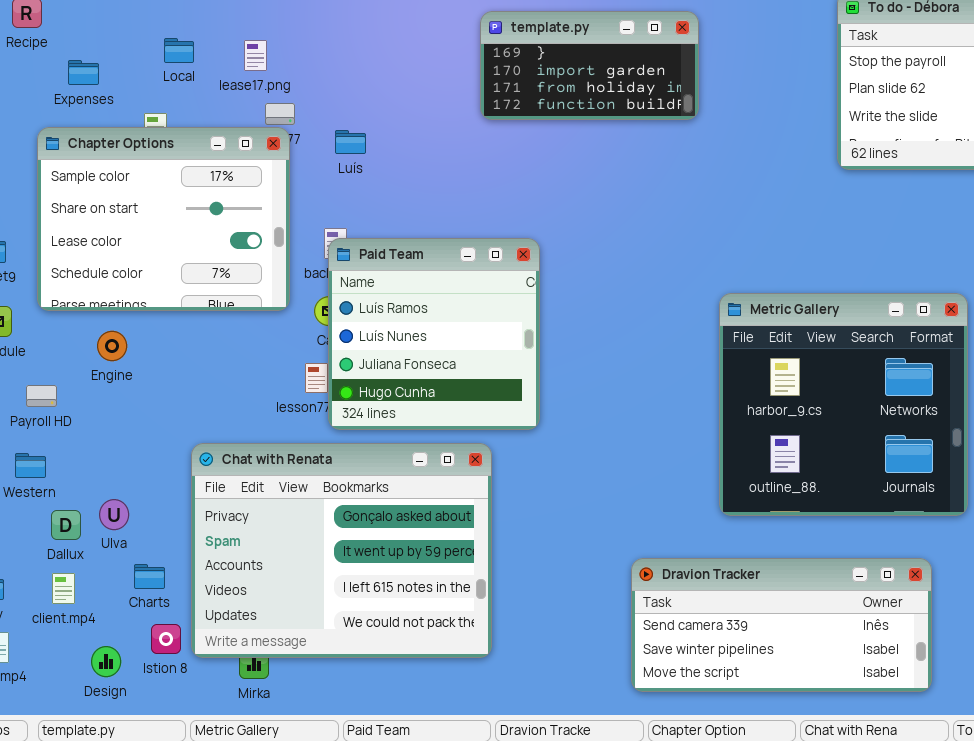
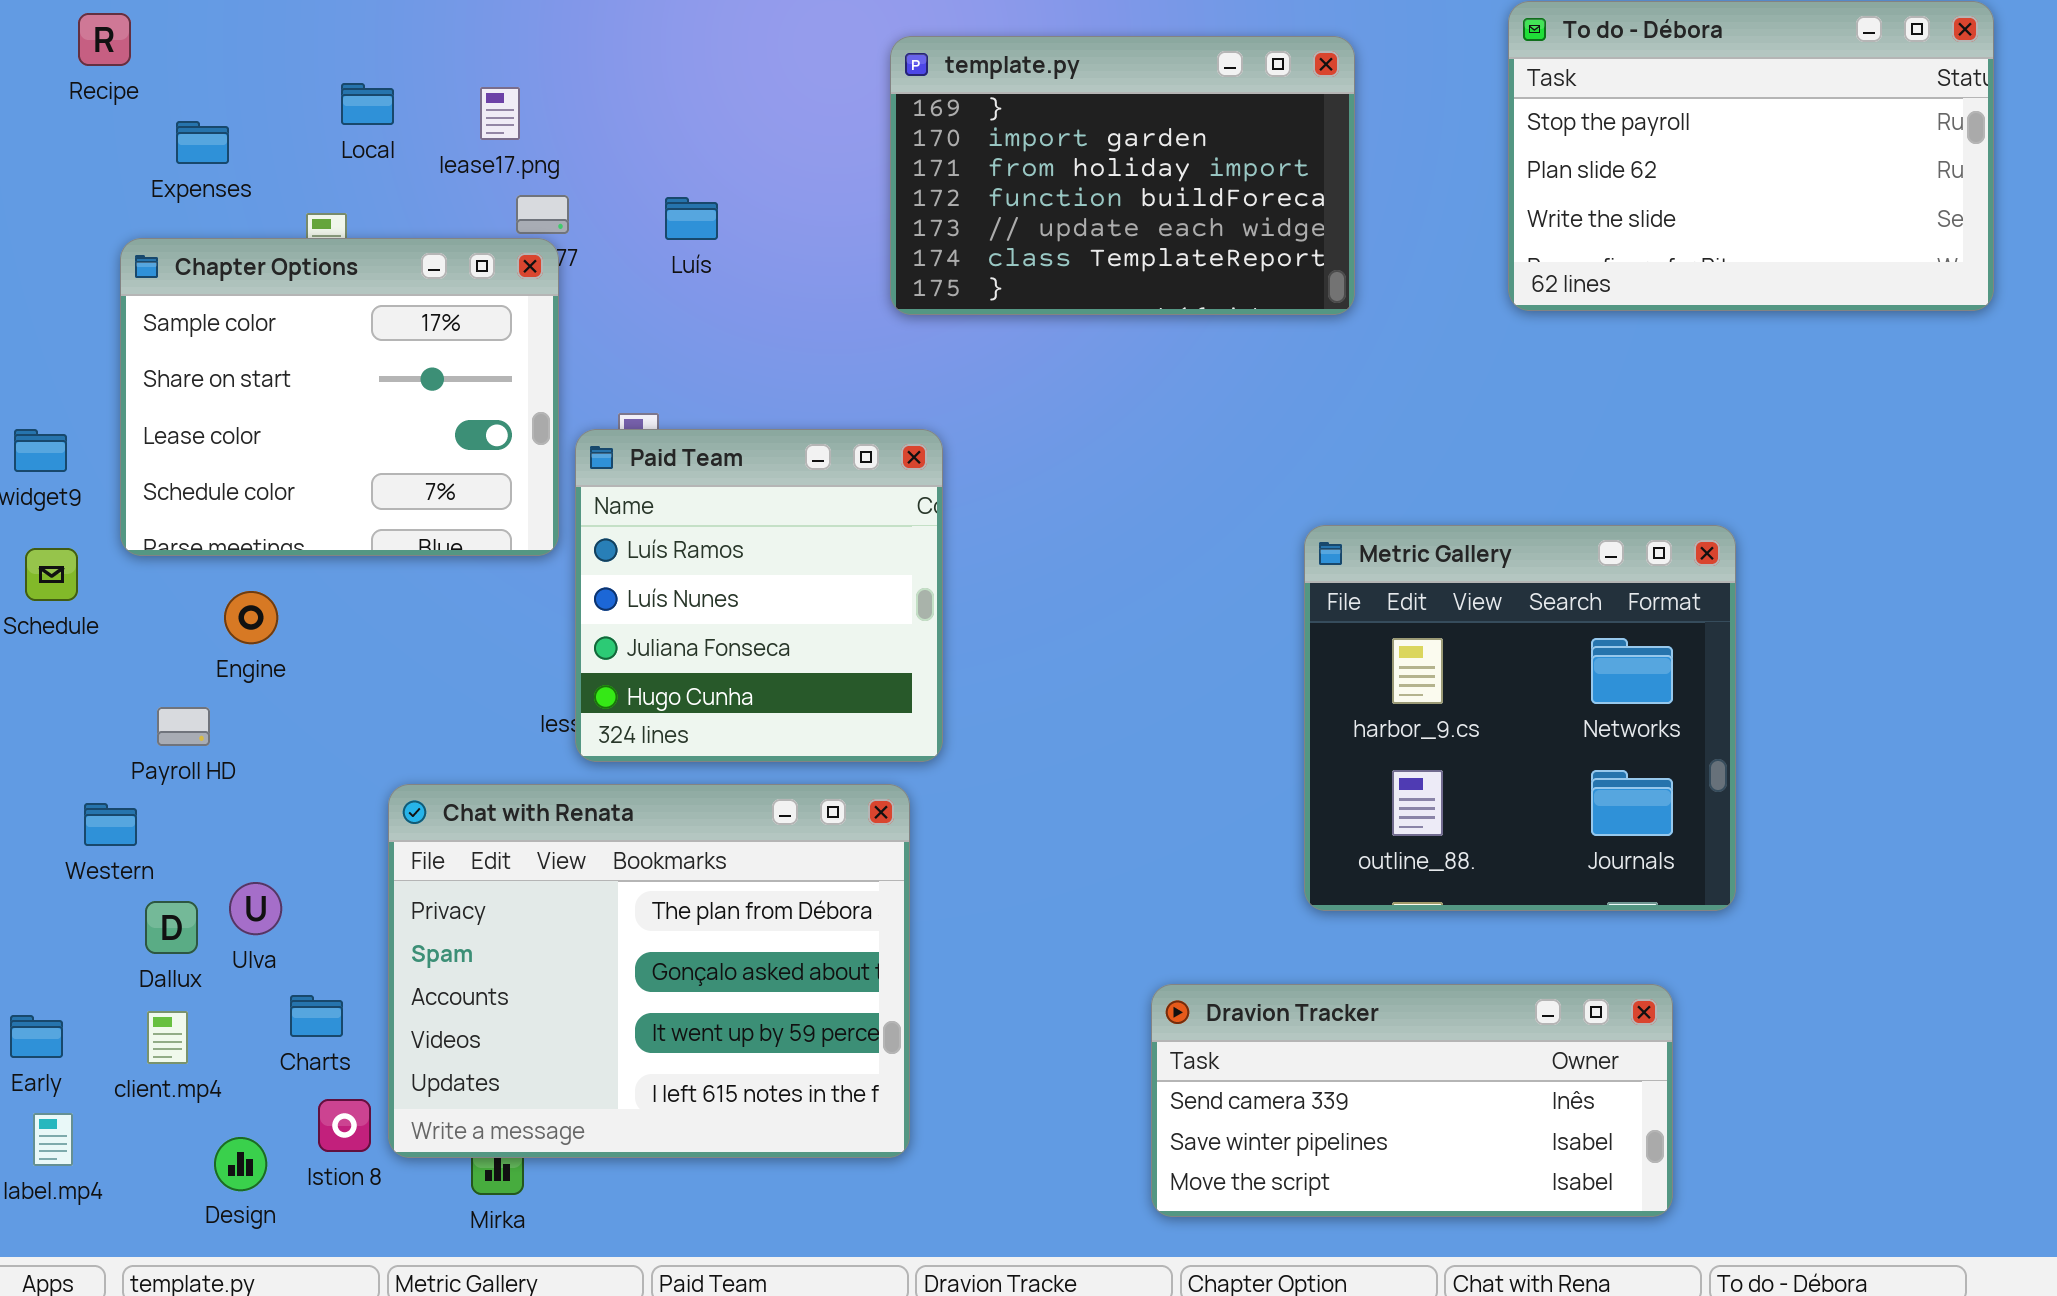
template.py: [480,11,699,120] -> [890,36,1355,315], resized
Luís: [335,130,366,154] -> [665,197,718,240], moved
Paid Team: [328,238,540,430] -> [575,429,943,762], moved
Payroll HD: [26,385,57,407] -> [157,707,210,746], moved
Chat with Renata: [191,443,492,658] -> [388,784,910,1158], scrolled up 1 row

